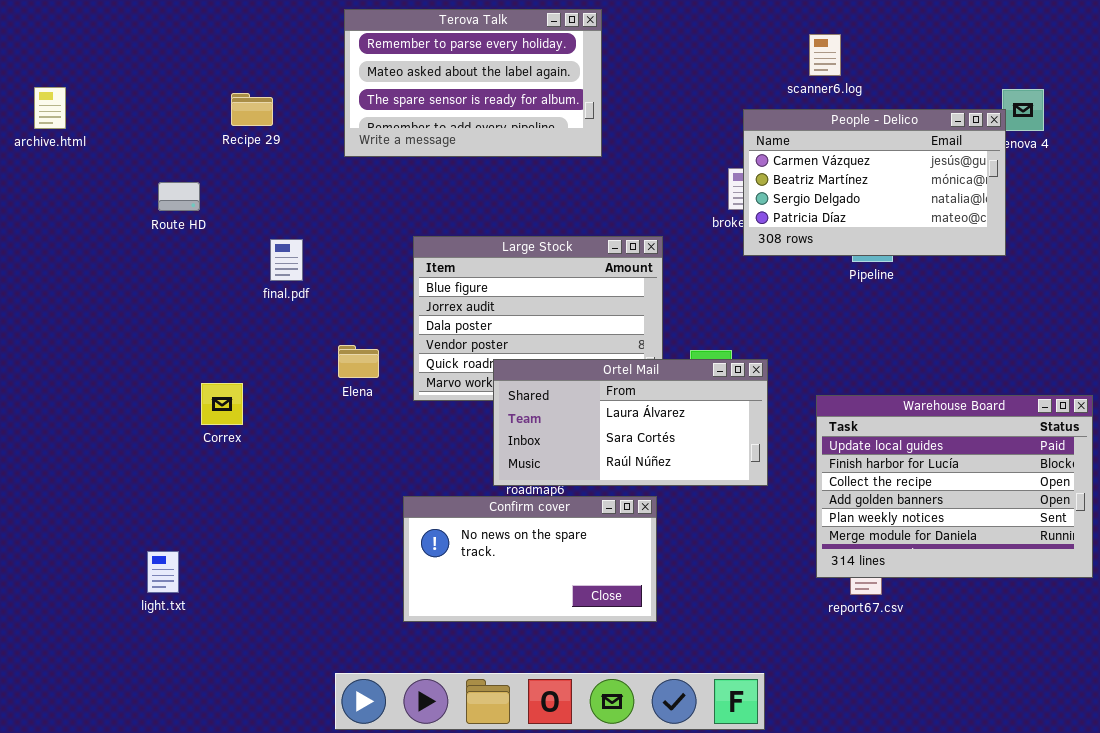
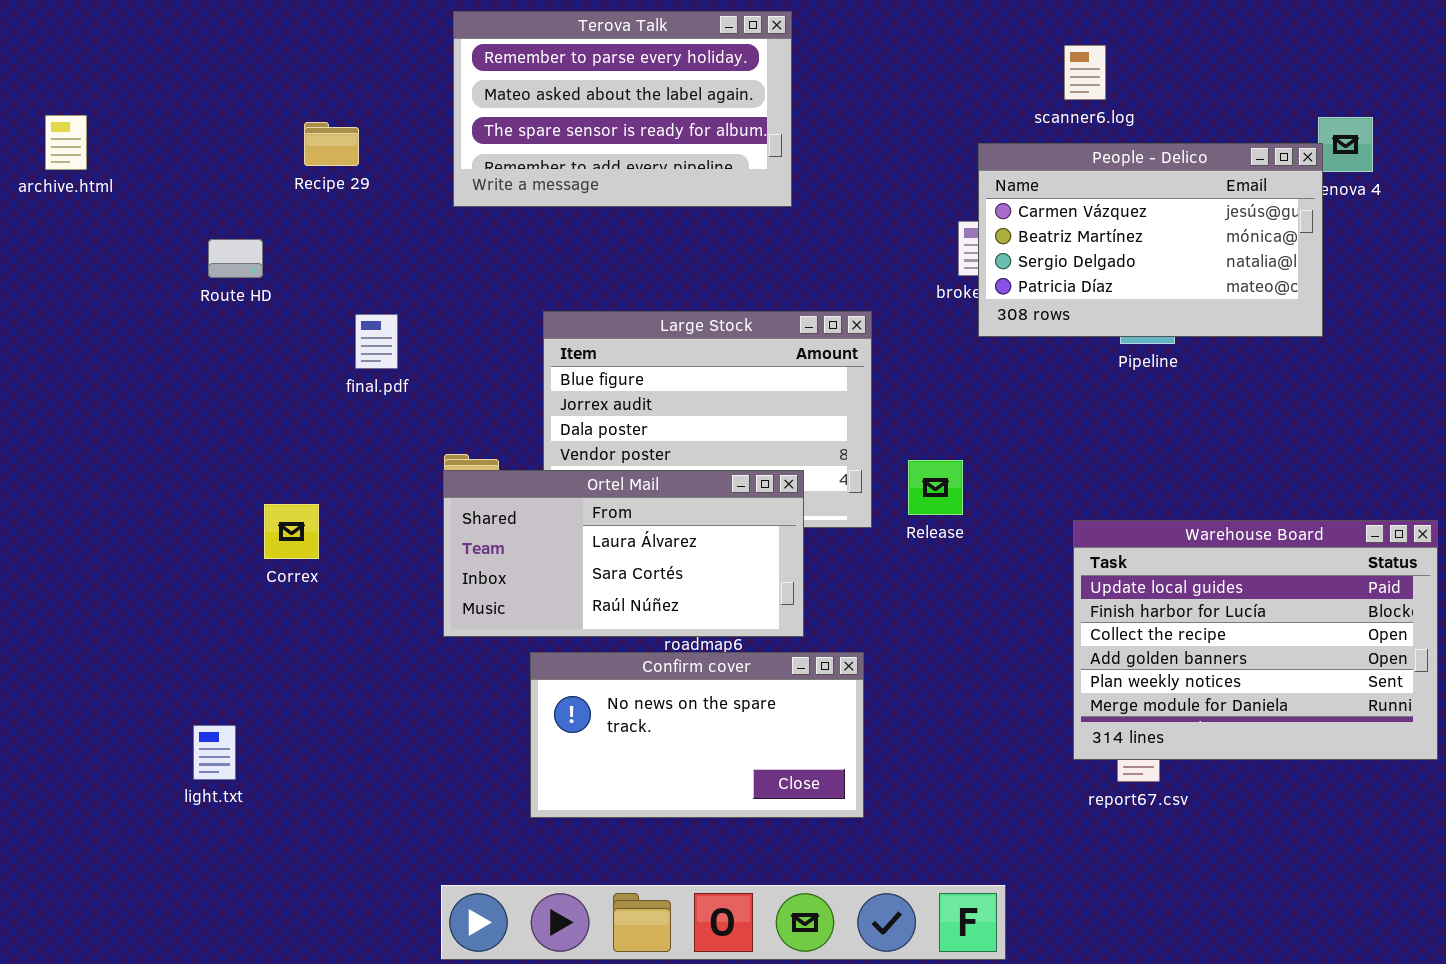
Ortel Mail: [493,359,768,486] -> [443,470,804,637], moved

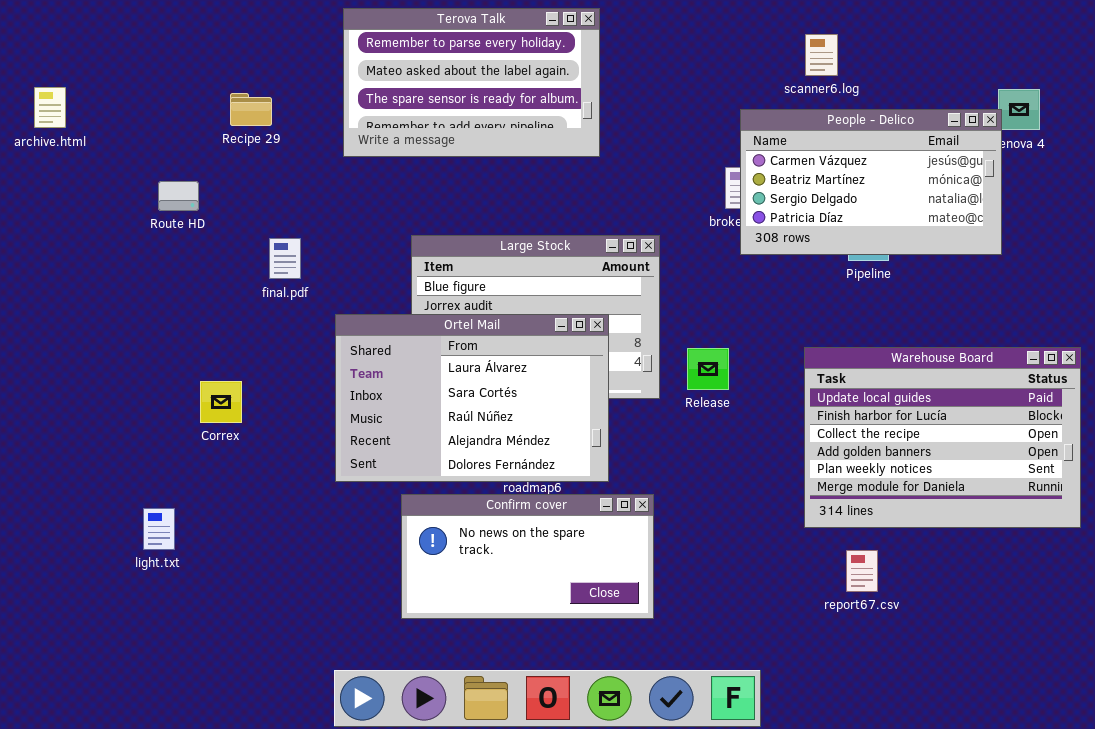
Ortel Mail: [443,470,804,637] -> [335,314,609,482], resized
Warehouse Board: [1073,520,1438,760] -> [804,347,1081,528], moved
light.txt: [193,725,236,780] -> [143,508,175,550], moved

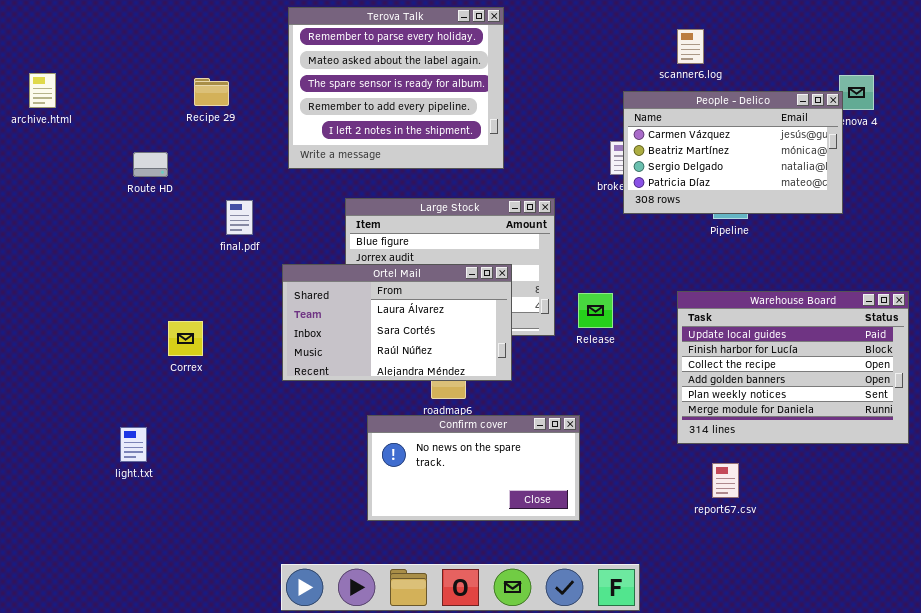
Terova Talk: [343,8,600,157] -> [288,7,504,169], resized
Ortel Mail: [335,314,609,482] -> [282,264,512,381], resized
Confirm cover: [401,494,654,619] -> [367,415,580,521], moved

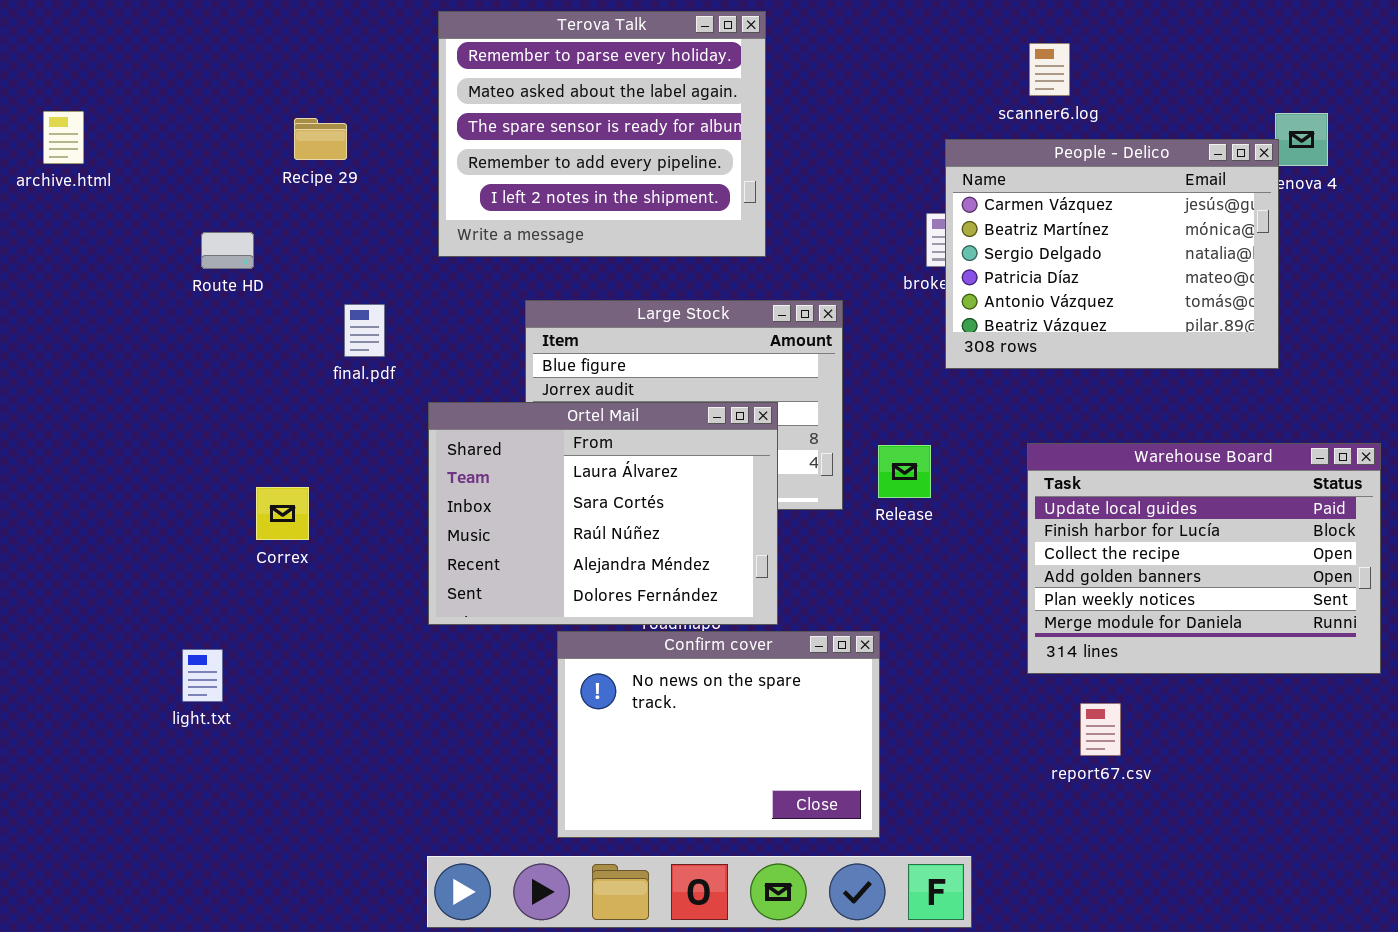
People - Delico: [623,91,843,214] -> [945,139,1279,369], resized
Ortel Mail: [282,264,512,381] -> [428,402,778,625], resized
Confirm cover: [367,415,580,521] -> [557,631,880,838], resized

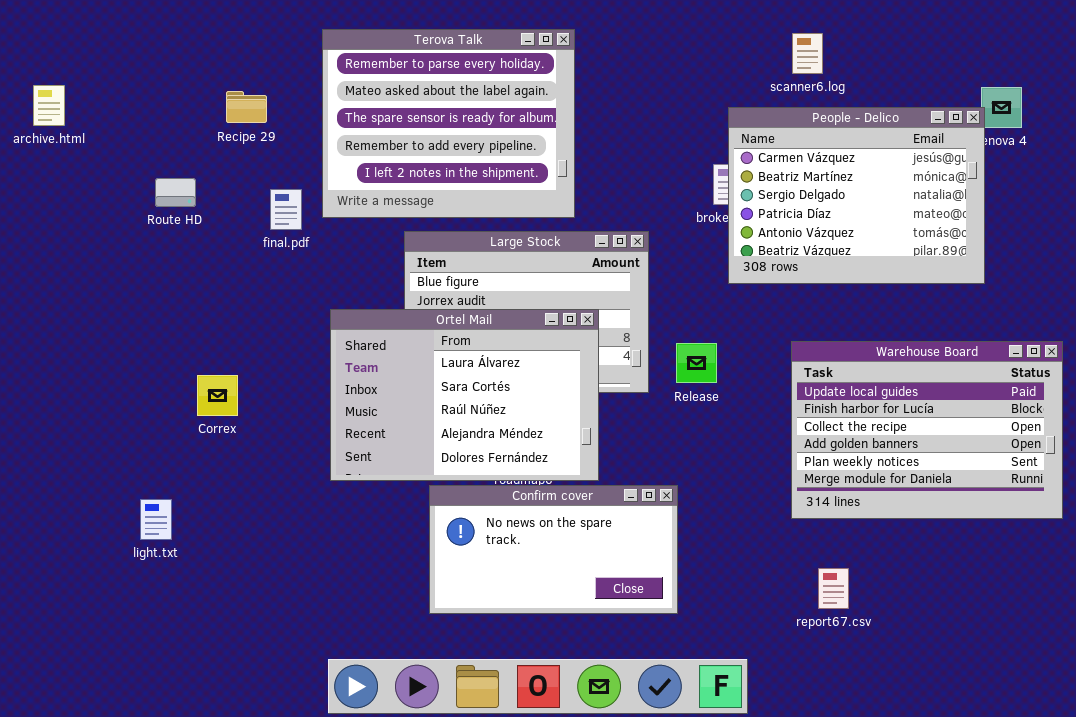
Terova Talk: [438,11,766,257] -> [322,29,575,218], moved
final.pdf: [344,304,385,357] -> [270,189,302,230], moved
Confirm cover: [557,631,880,838] -> [429,485,678,614], resized
report67.csv: [1080,703,1121,756] -> [818,568,849,609], moved

